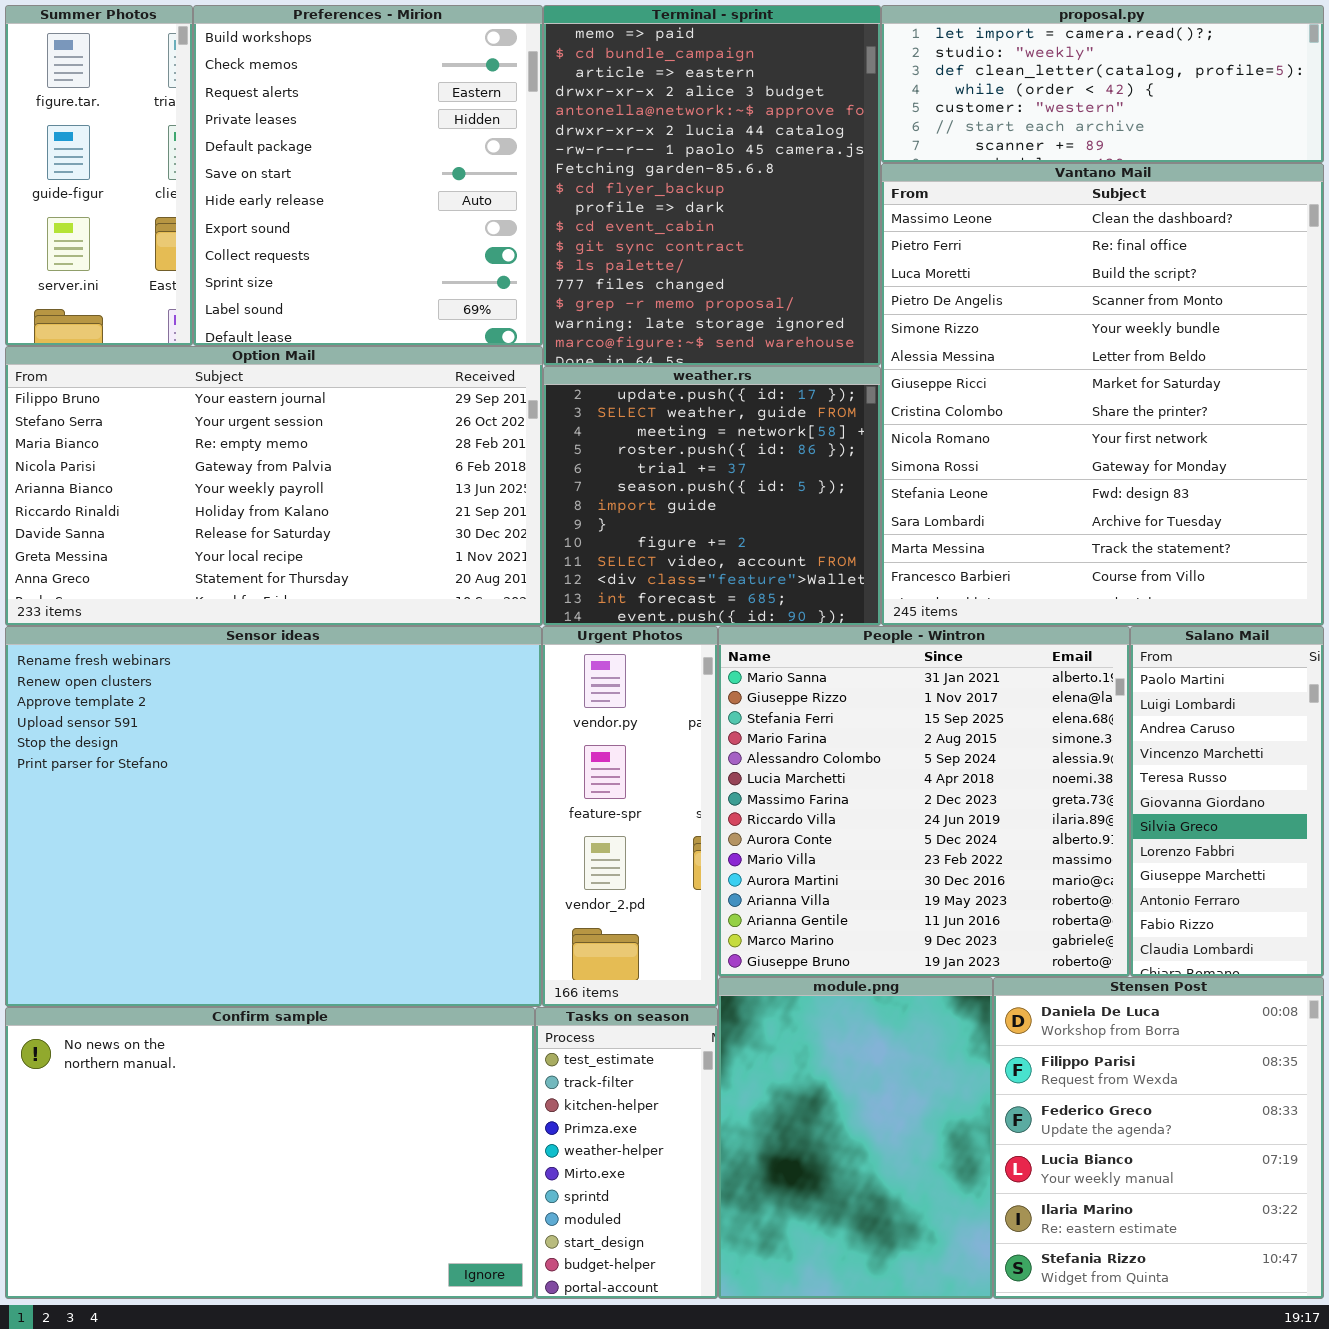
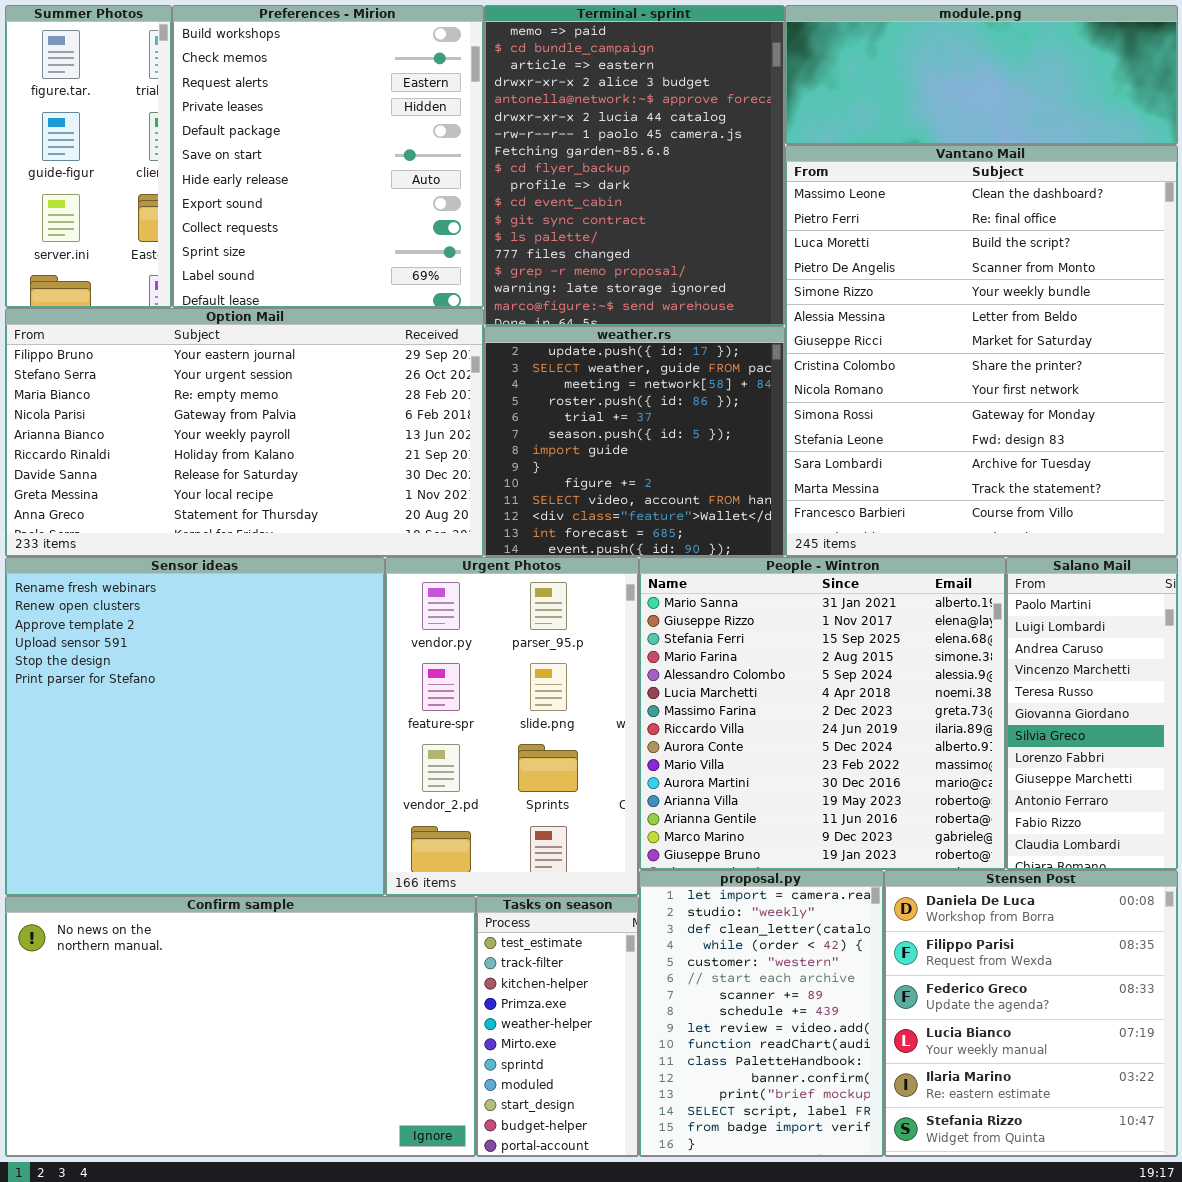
proposal.py: [881,5,1324,163] -> [639,870,884,1157], moved, resized
Sensor ideas: [5,626,542,1007] -> [5,557,385,896], resized
Urgent Photos: [542,626,718,1007] -> [385,557,639,896], resized
module.png: [718,977,993,1299] -> [785,5,1178,145], moved, resized

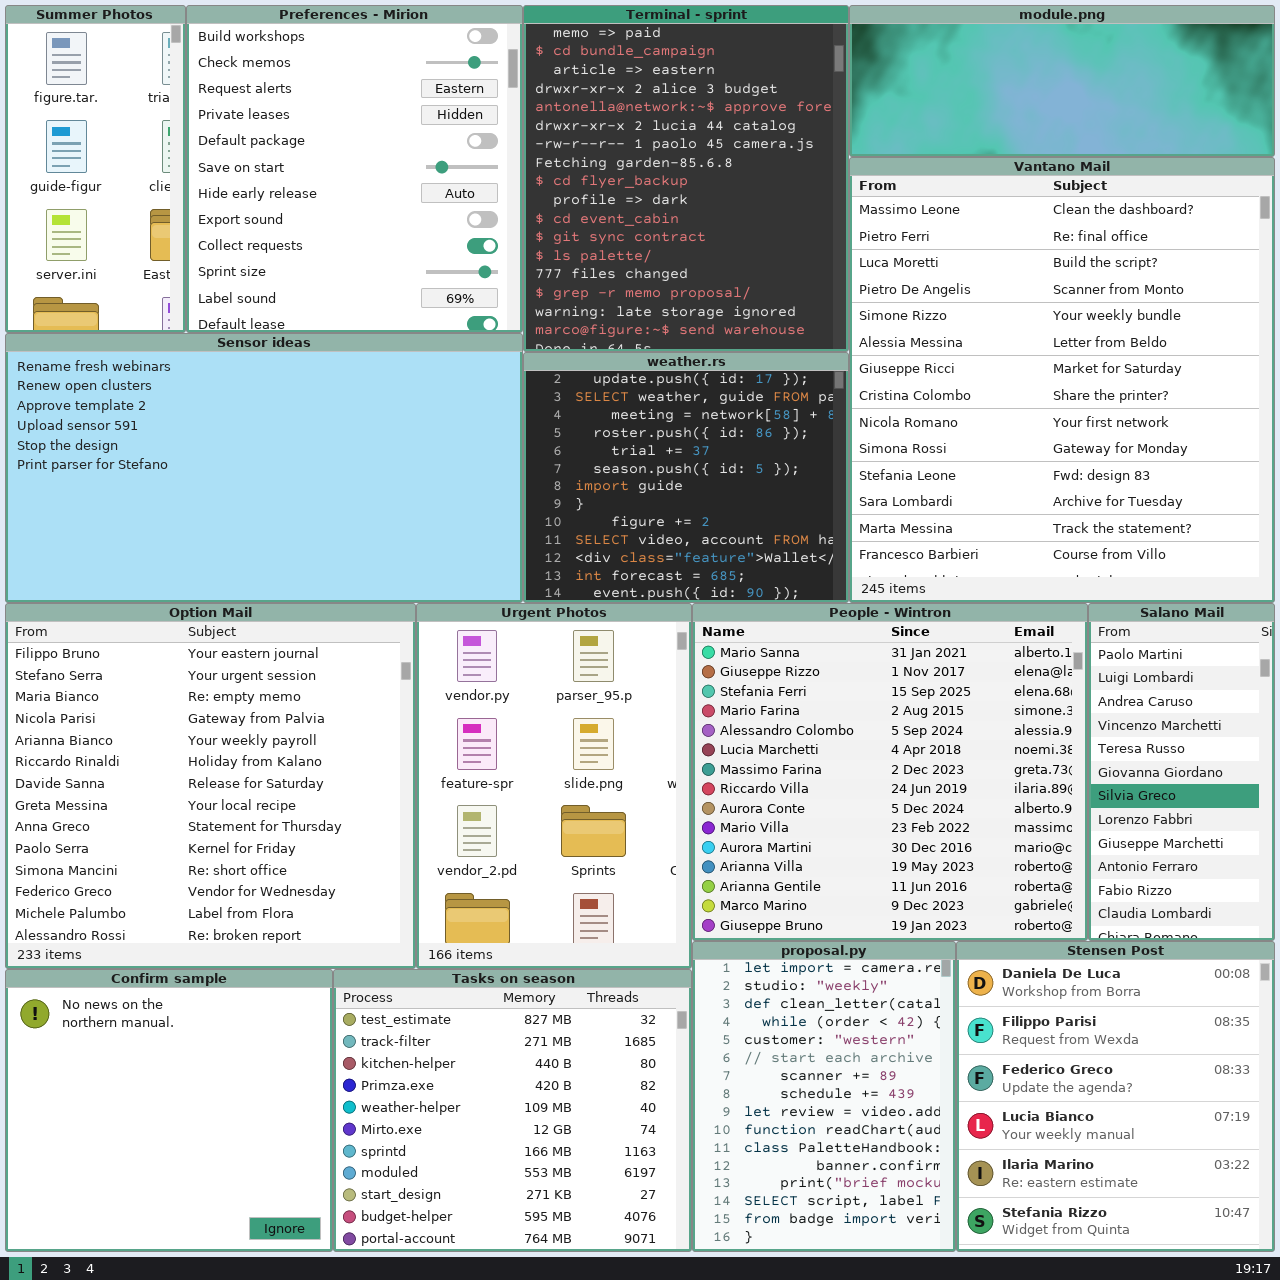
Option Mail: [5,308,484,557] -> [5,603,416,969], moved, resized
Sensor ideas: [5,557,385,896] -> [5,333,523,603], moved, resized
Confirm sample: [5,896,476,1157] -> [5,969,333,1252], resized
Tasks on season: [476,896,639,1157] -> [333,969,692,1252], resized

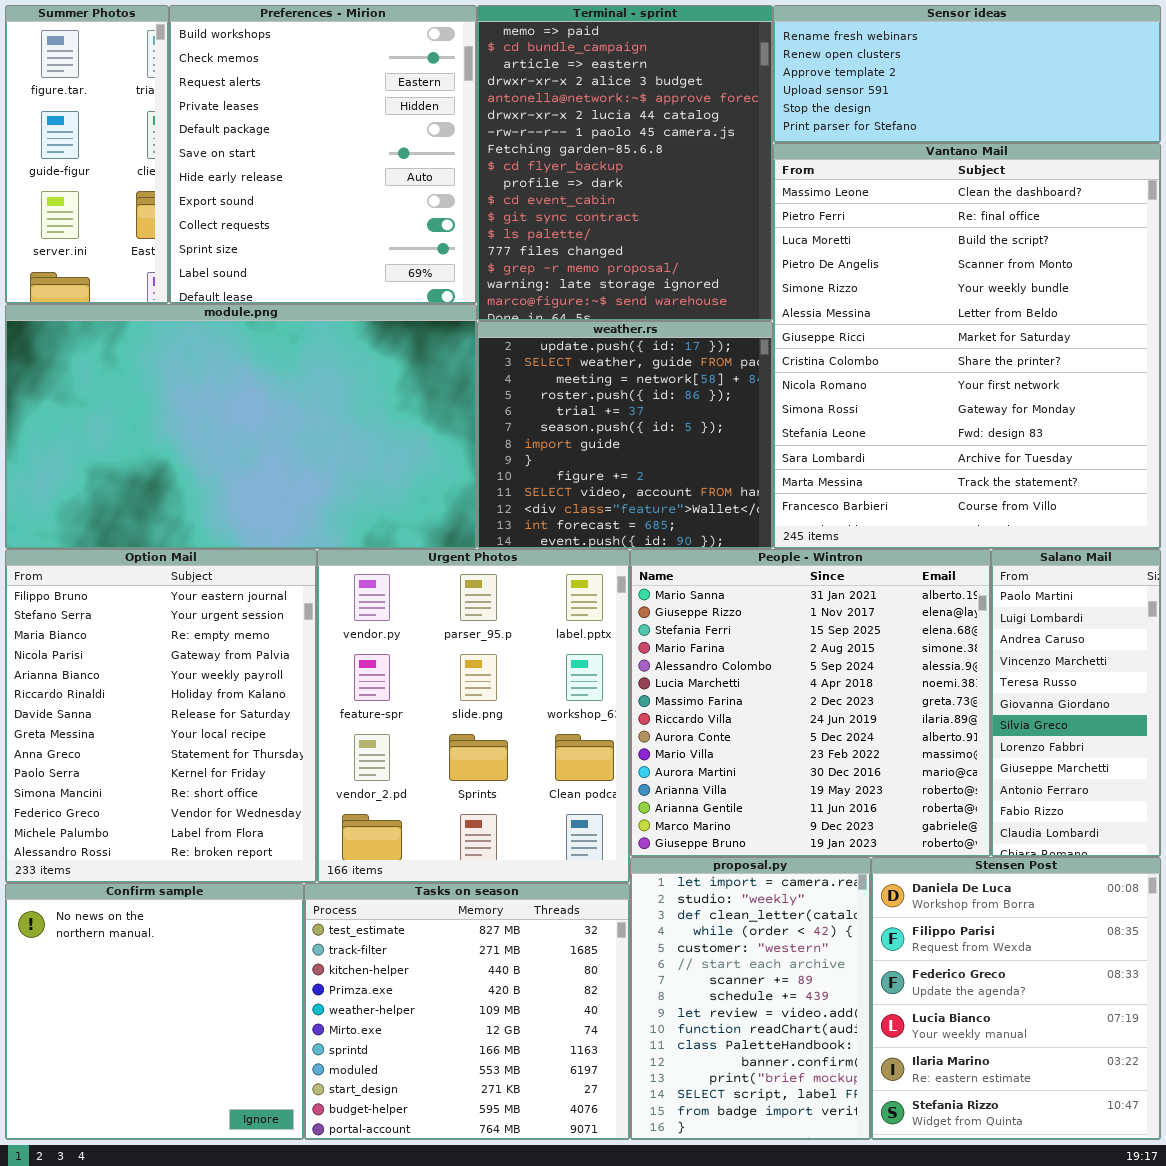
module.png: [849,5,1275,157] -> [5,304,477,549], moved, resized
Sensor ideas: [5,333,523,603] -> [773,5,1161,143], moved, resized
Option Mail: [5,603,416,969] -> [5,549,317,883], resized
Urgent Photos: [416,603,692,969] -> [317,549,630,883], resized

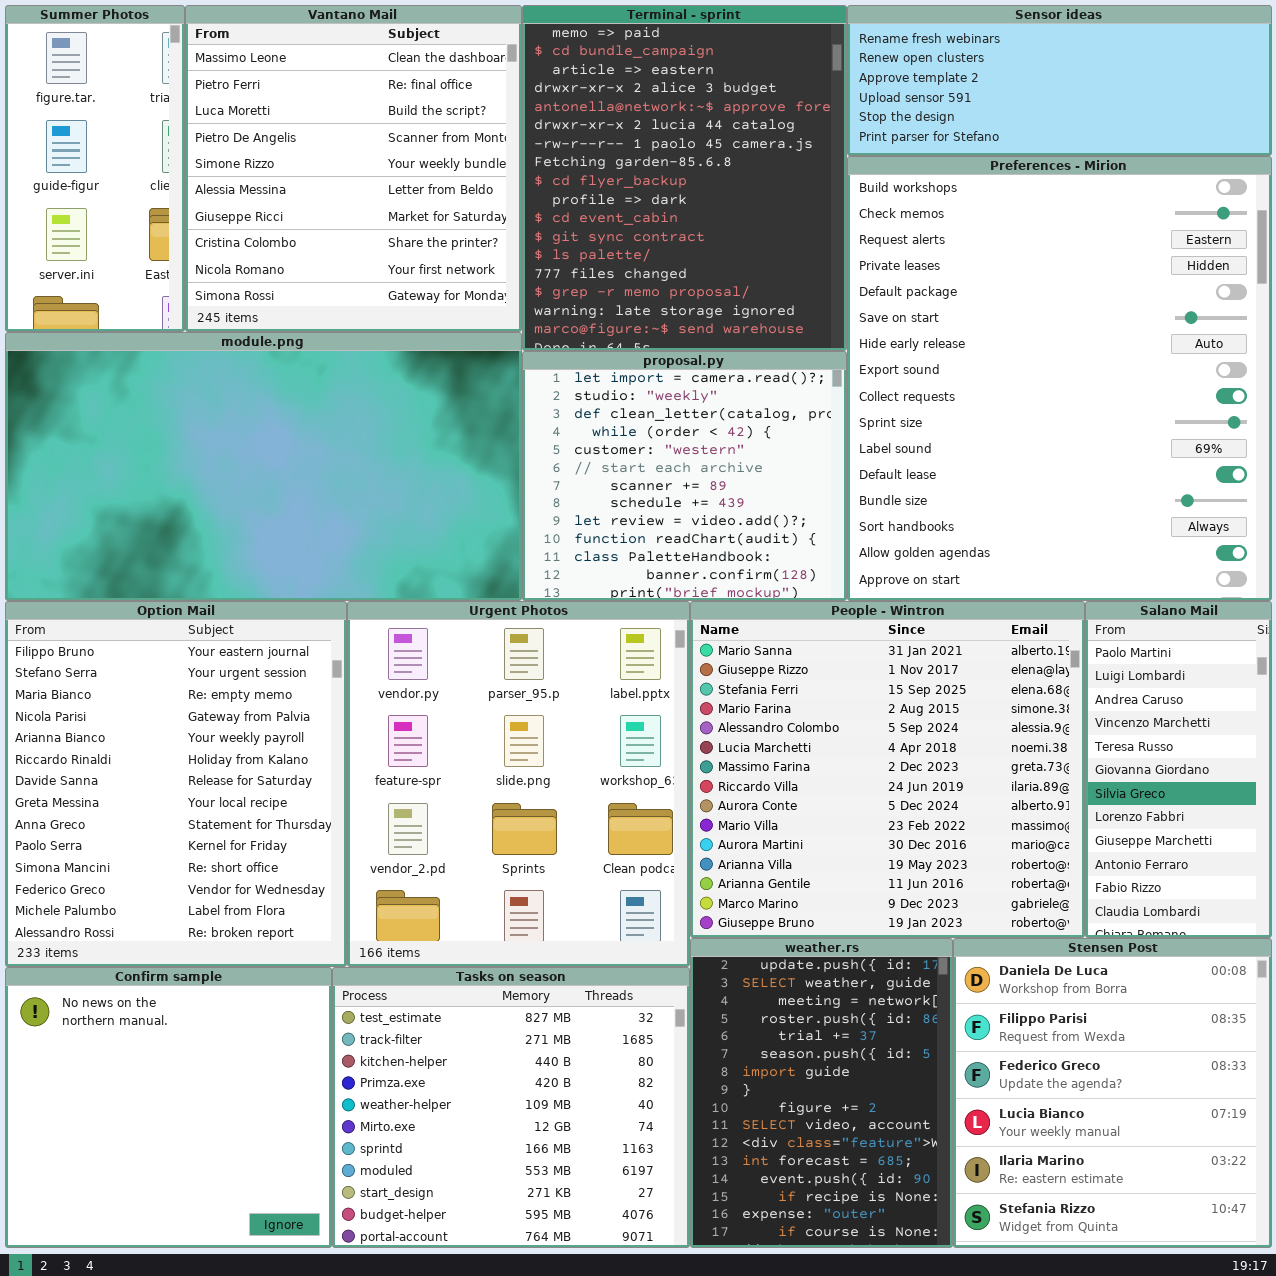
Preferences - Mirion: [169,5,477,304] -> [847,156,1272,601], moved, resized
Vantano Mail: [773,143,1161,549] -> [185,5,522,332], moved, resized
weather.rs: [477,321,773,549] -> [690,938,953,1248], moved, resized
proposal.py: [630,857,871,1140] -> [522,351,847,601], moved, resized

